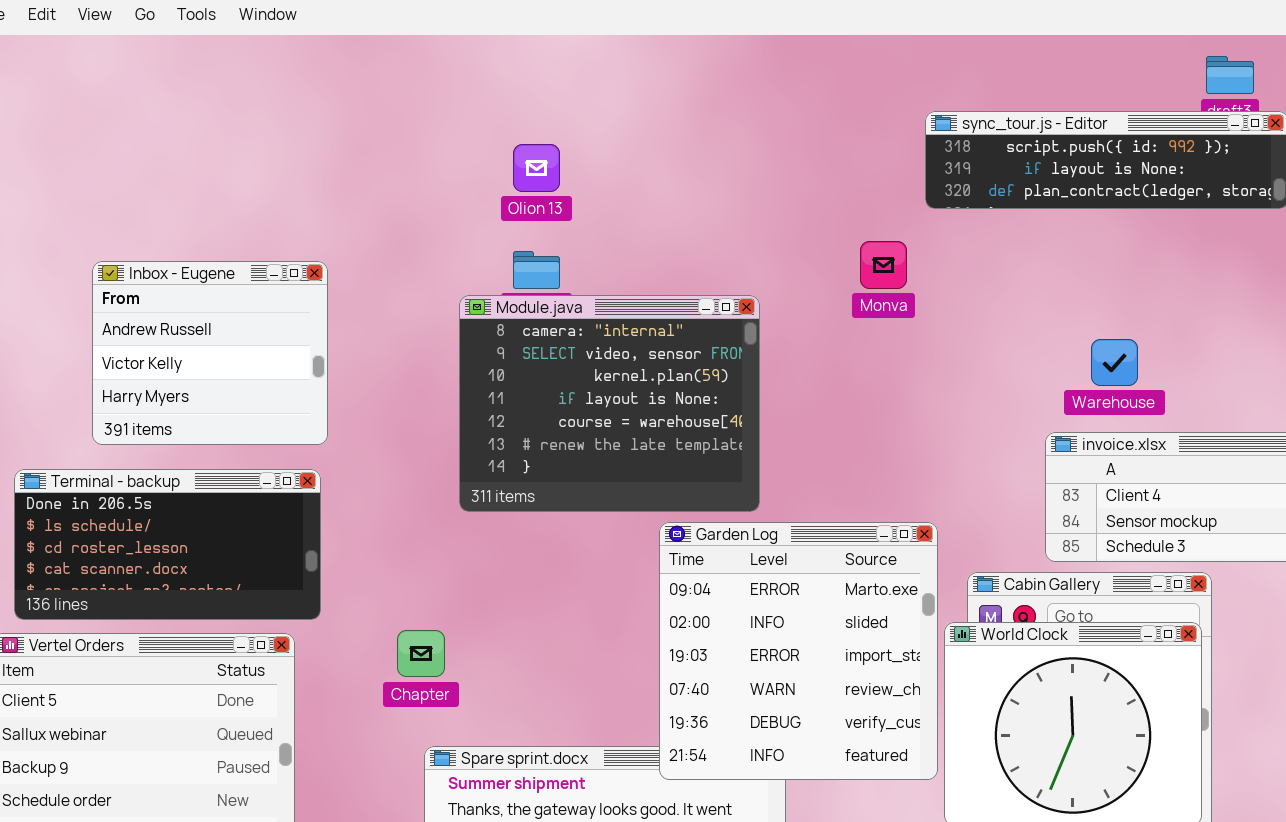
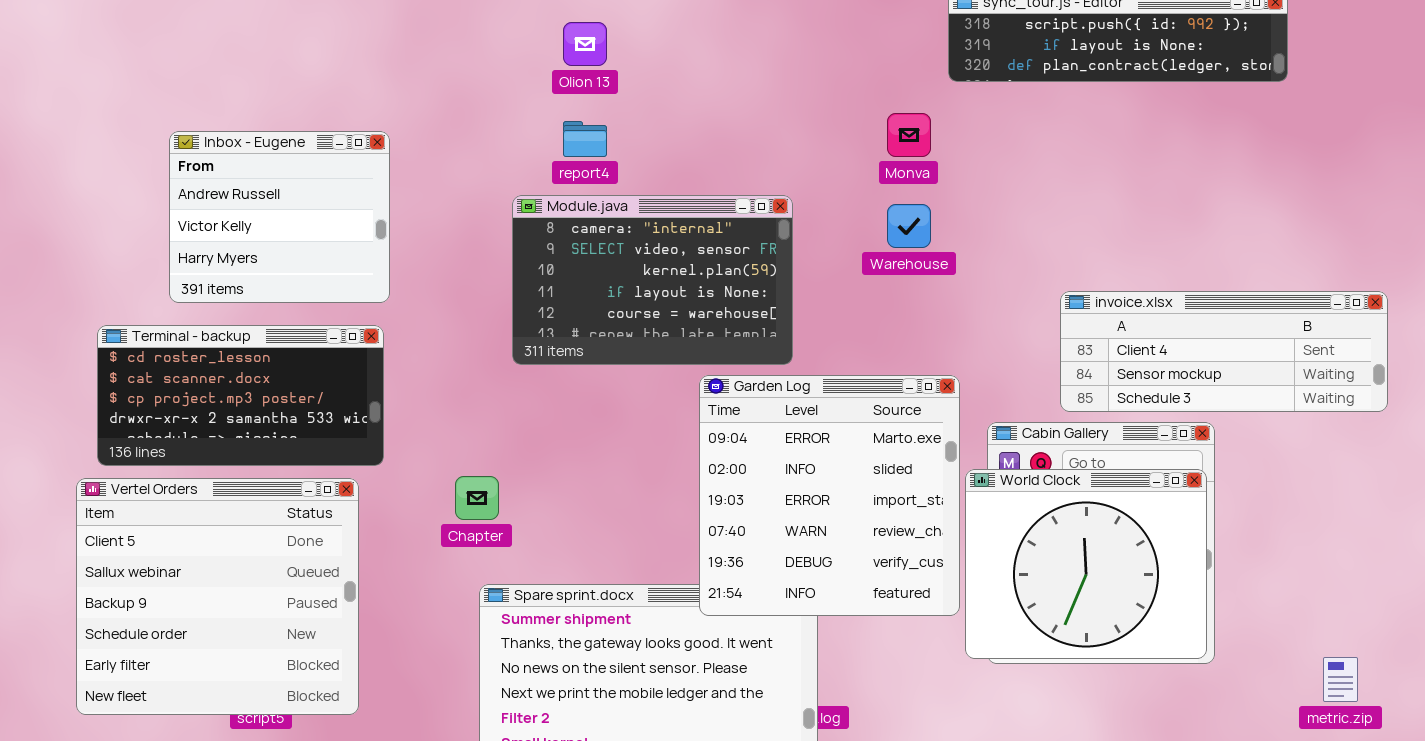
Module.java: [459,295,760,512] -> [512,195,793,365], resized
Warehouse: [1091,339,1138,386] -> [887,204,931,248], moved
Terminal - backup: [14,469,321,620] -> [97,325,384,466], scrolled down 2 rows

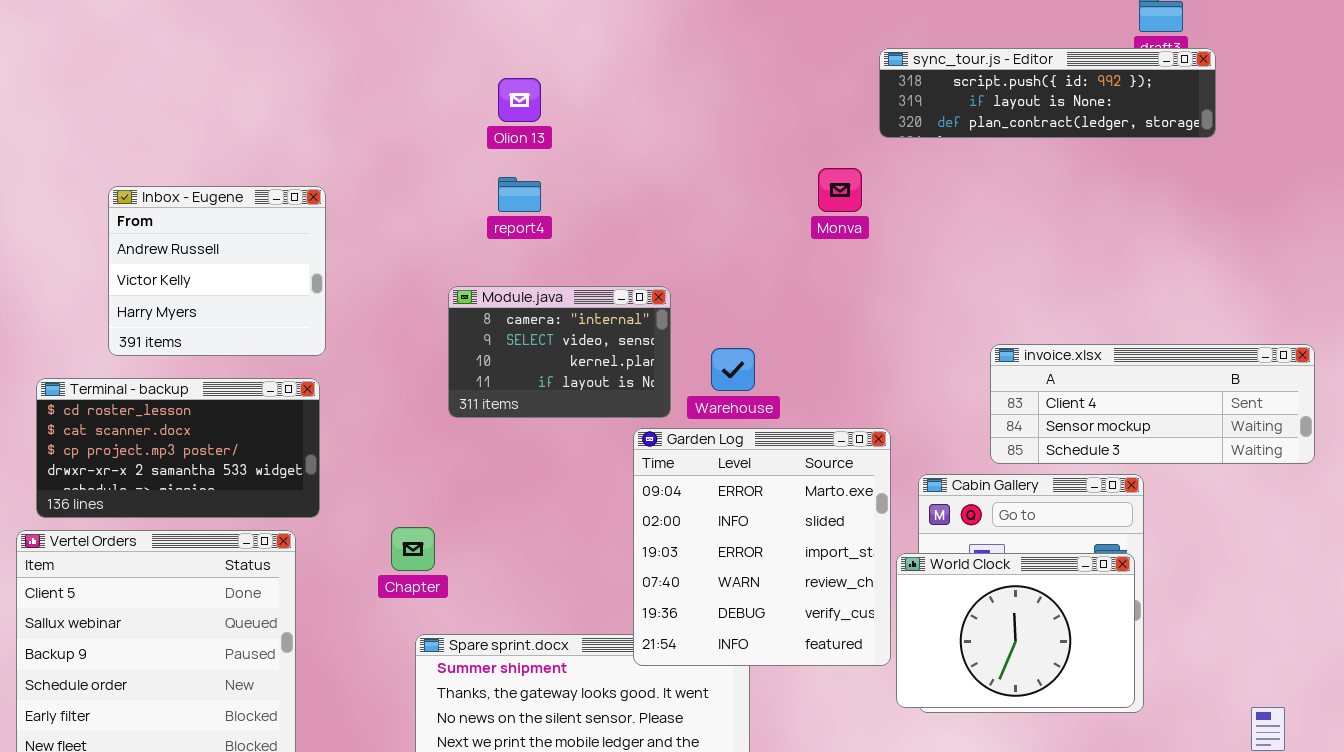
Module.java: [512,195,793,365] -> [448,286,671,418], resized
Warehouse: [887,204,931,248] -> [711,348,755,391], moved
World Clock: [965,469,1207,659] -> [896,553,1135,708], resized

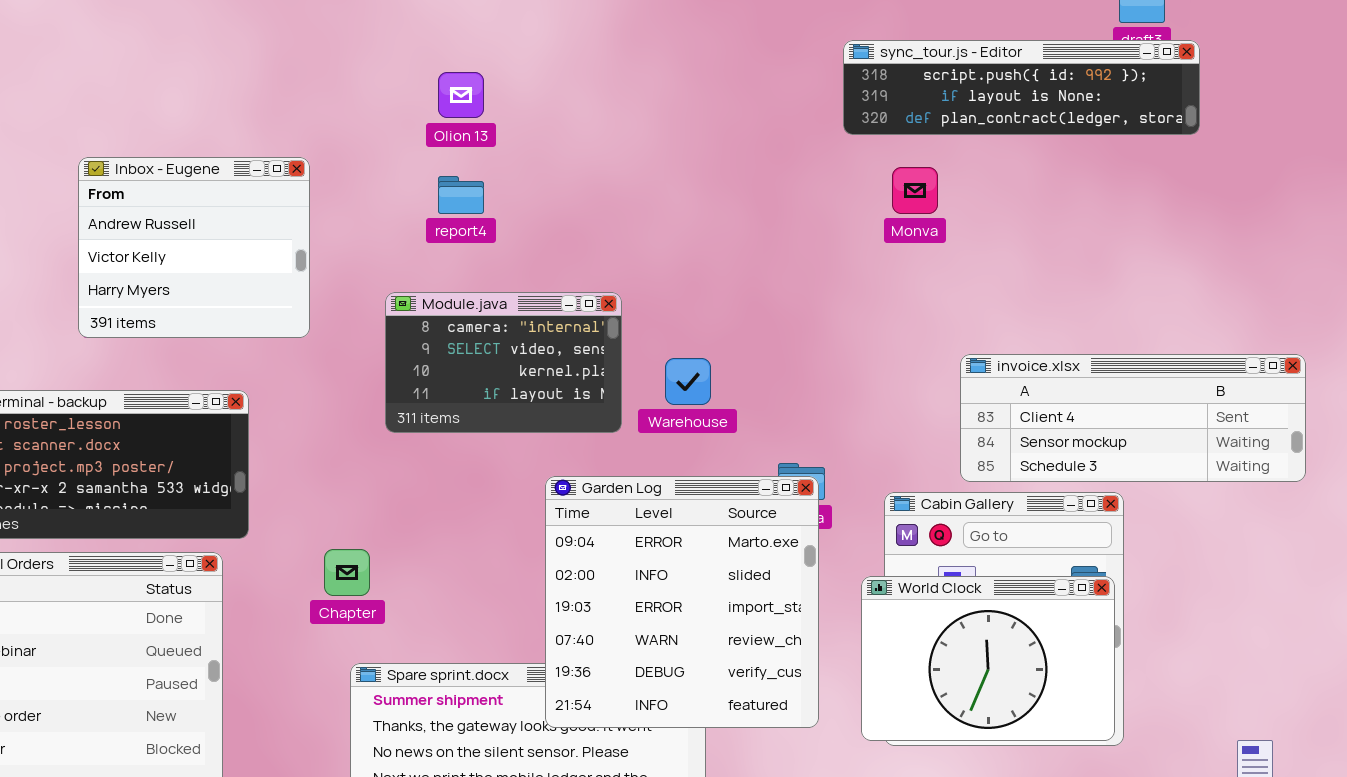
Monva: [818,168,862,212] -> [892,167,938,214], moved
Inbox - Eugene: [108,186,326,356] -> [78,157,310,338], moved
Garden Log: [633,428,891,666] -> [545,476,819,728], moved

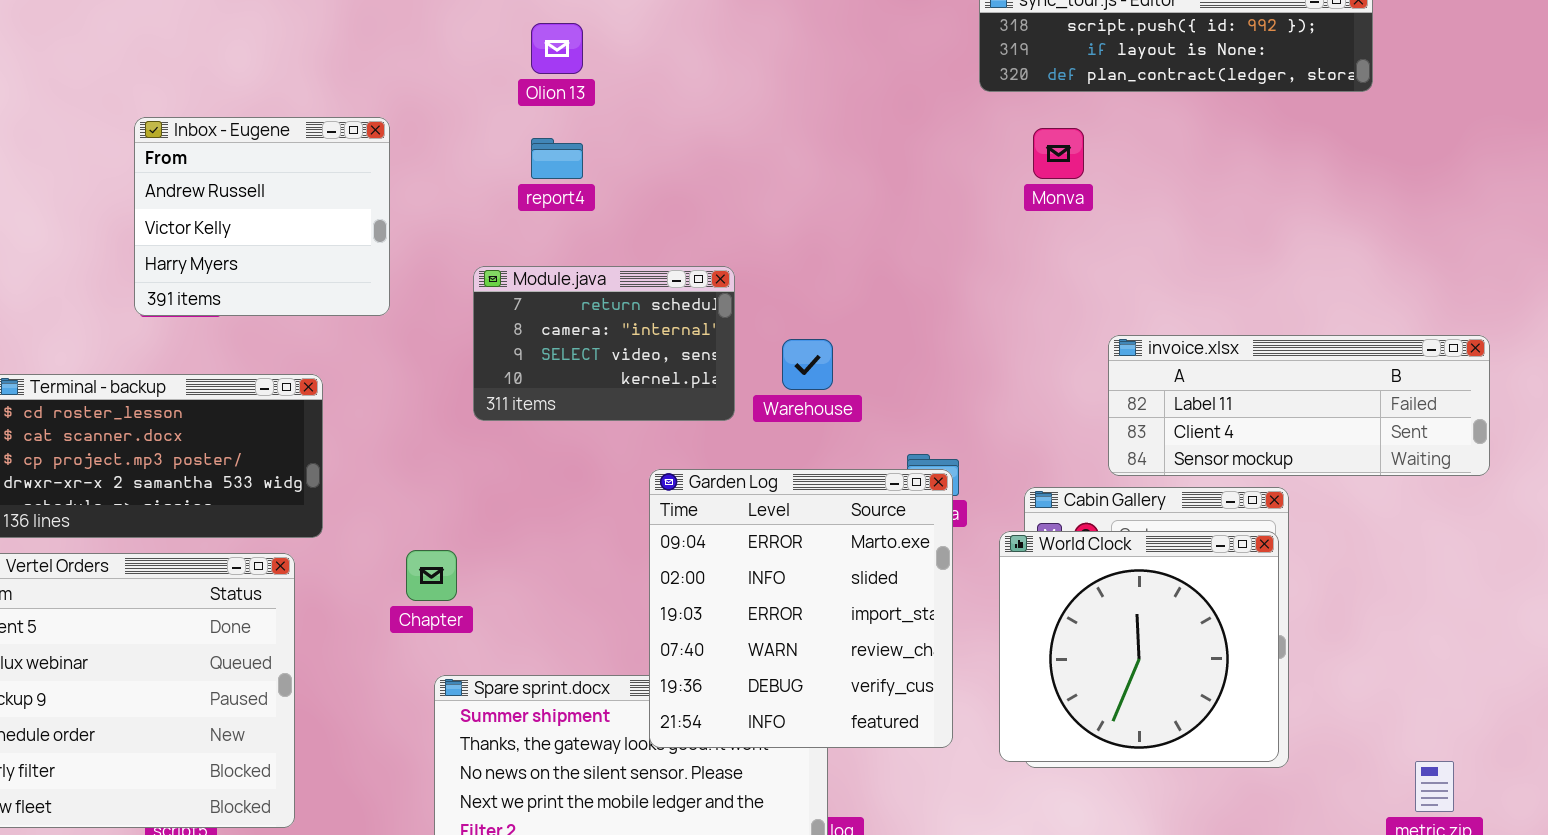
Module.java: [385,292,622,433] -> [473,266,735,421], scrolled up 1 row
invoice.xlsx: [960,354,1306,482] -> [1108,335,1490,476], scrolled up 1 row
World Clock: [861,576,1115,741] -> [999,531,1279,762], resized

